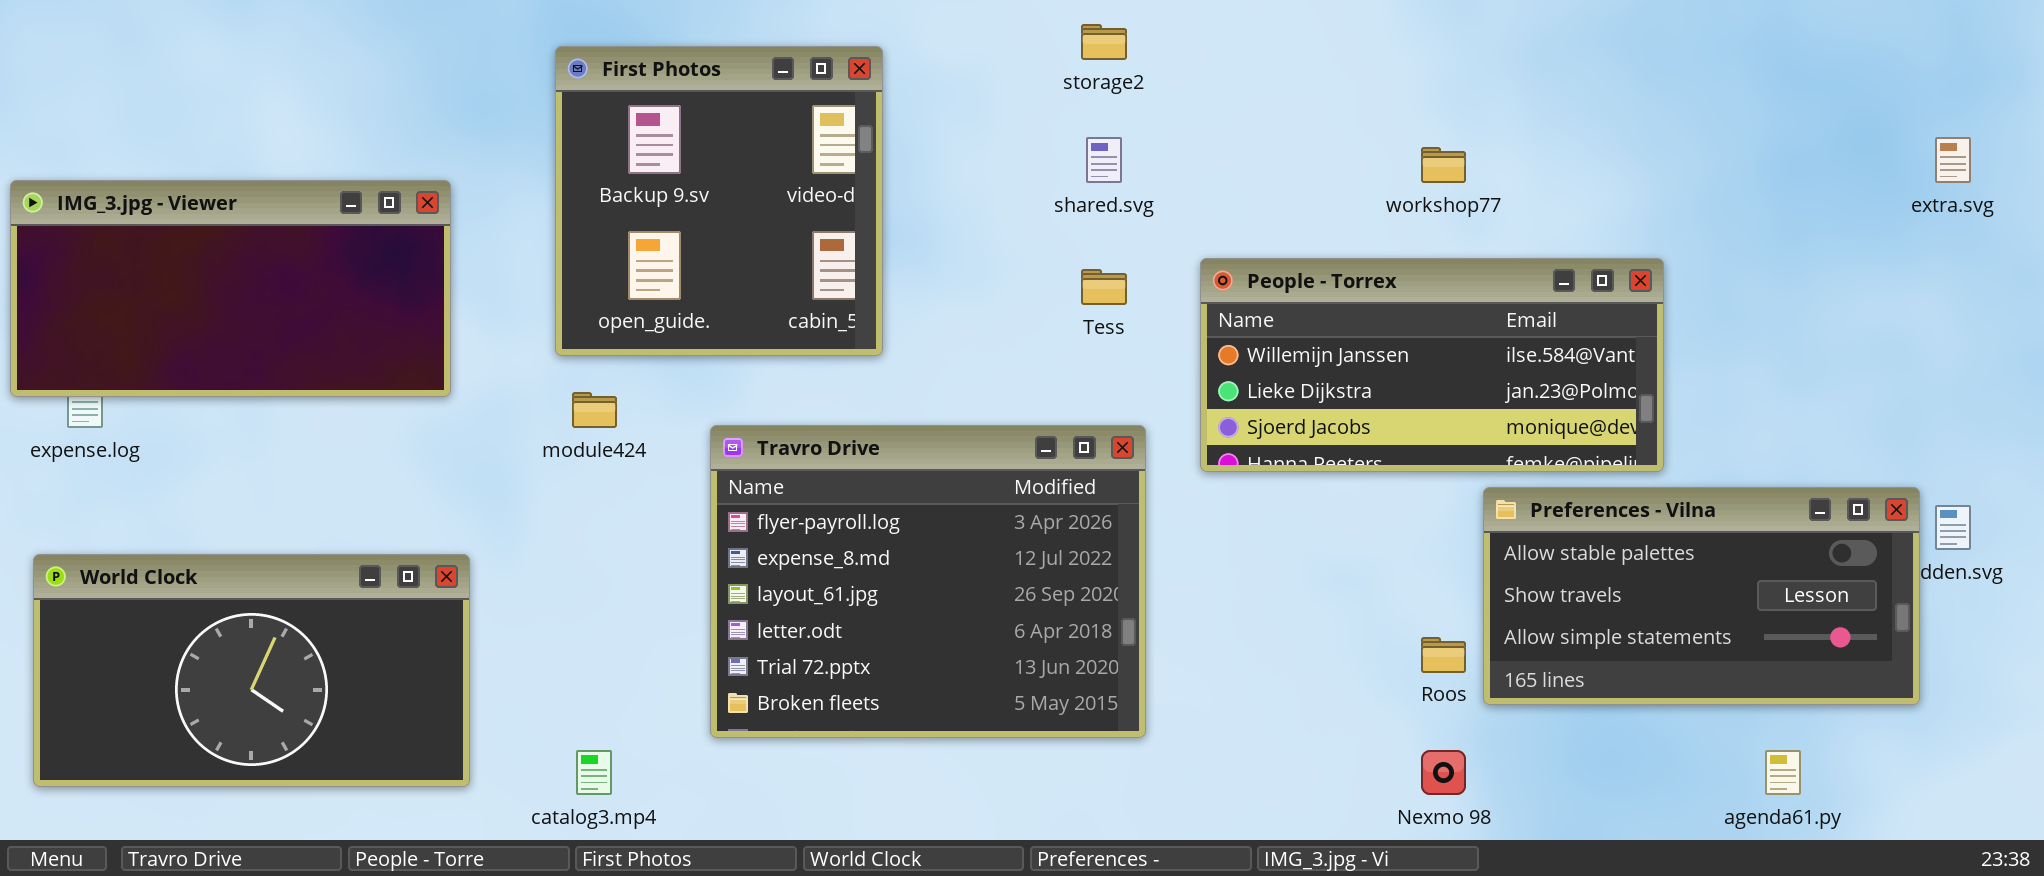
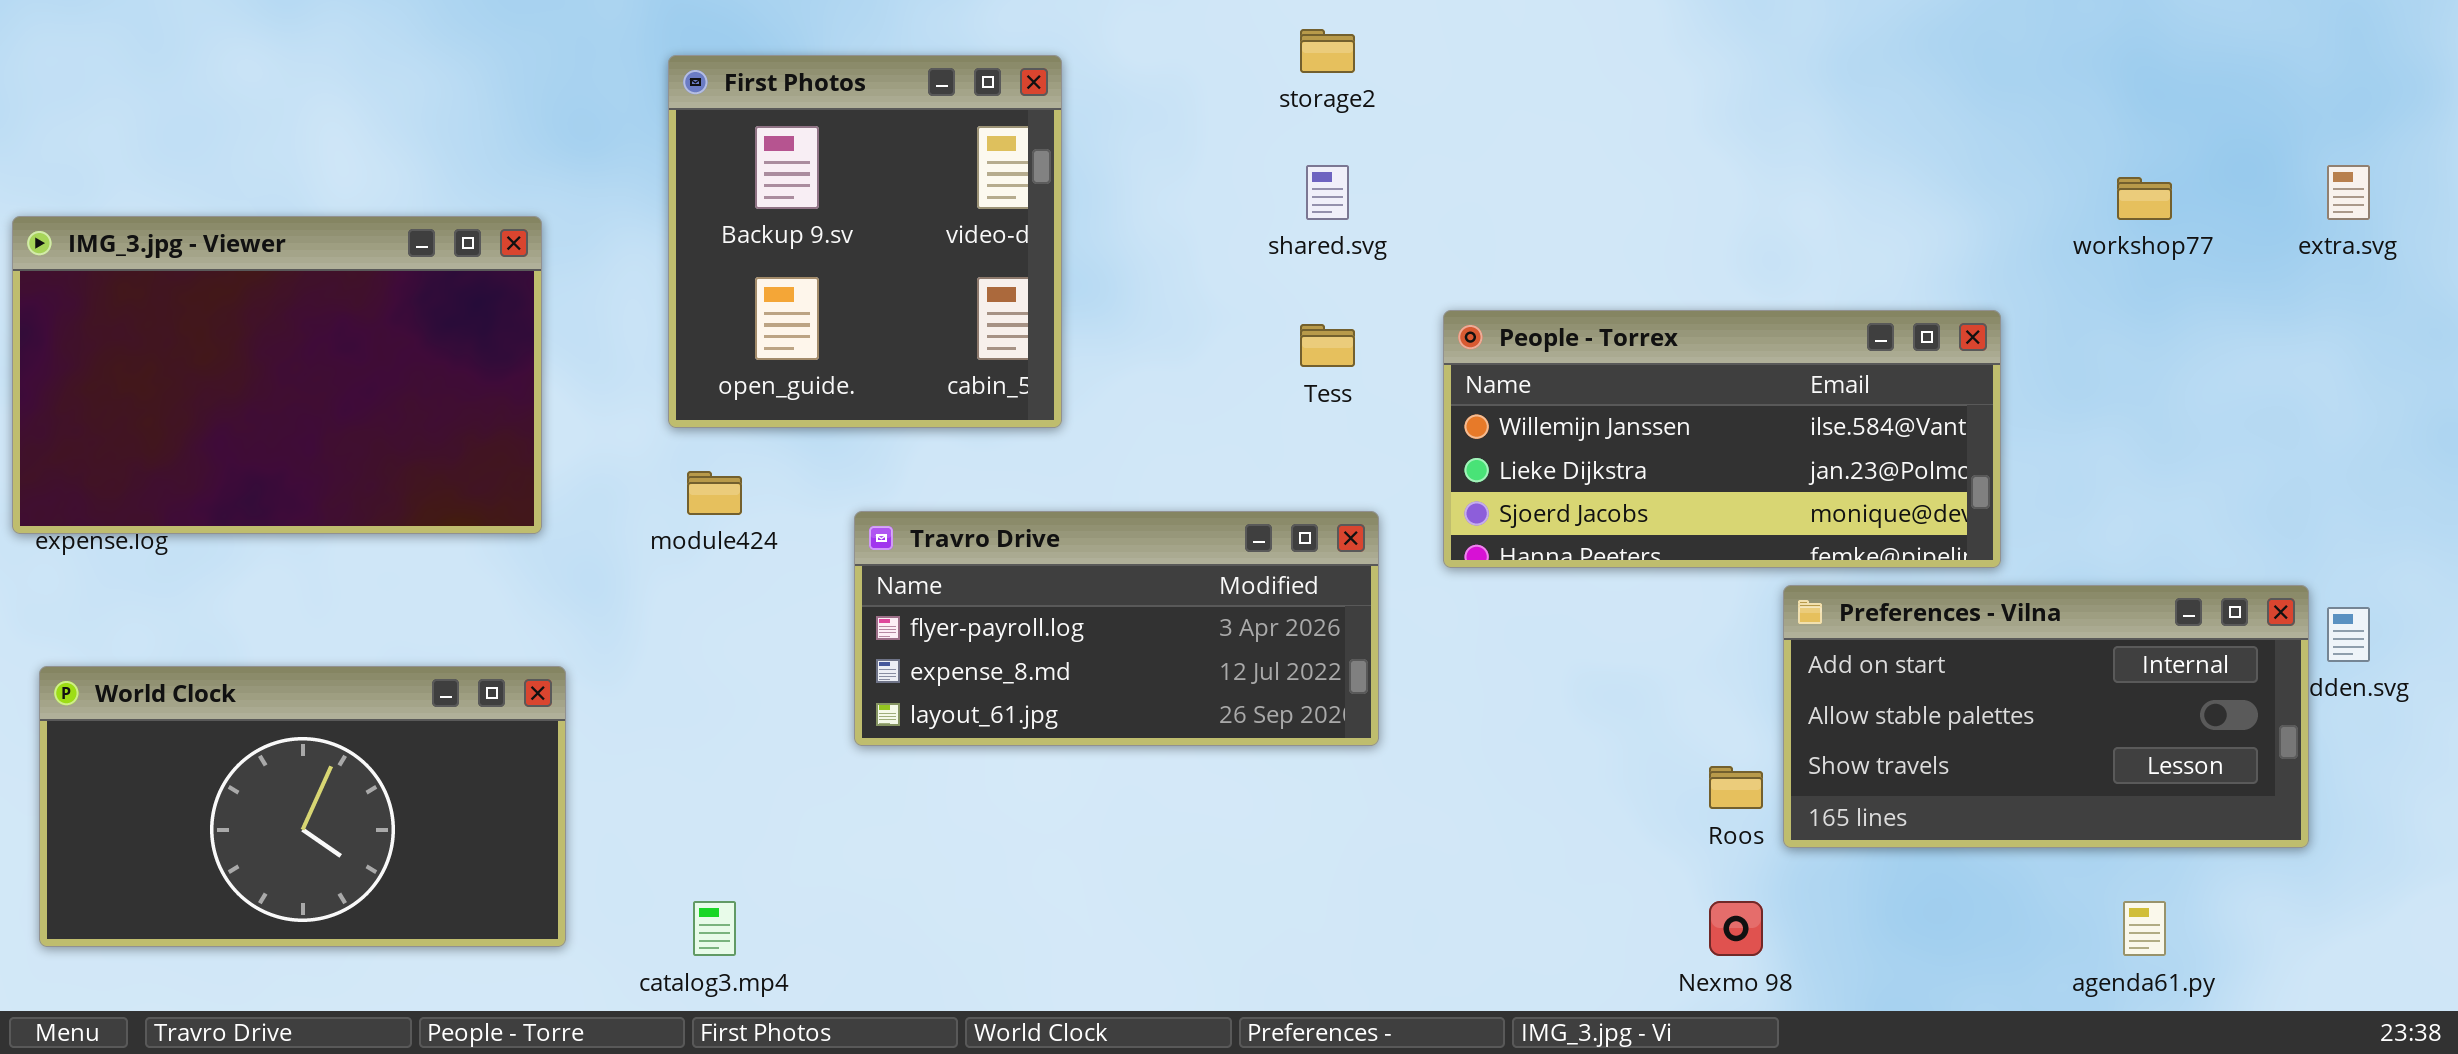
workshop77: [1421,147,1466,183] -> [2117,177,2172,220], moved
IMG_3.jpg - Viewer: [10,180,451,397] -> [12,216,542,534], resized
Travro Drive: [710,425,1146,738] -> [854,511,1379,746], resized
Preferences - Vilna: [1483,487,1920,705] -> [1783,585,2309,848], scrolled up 1 row

